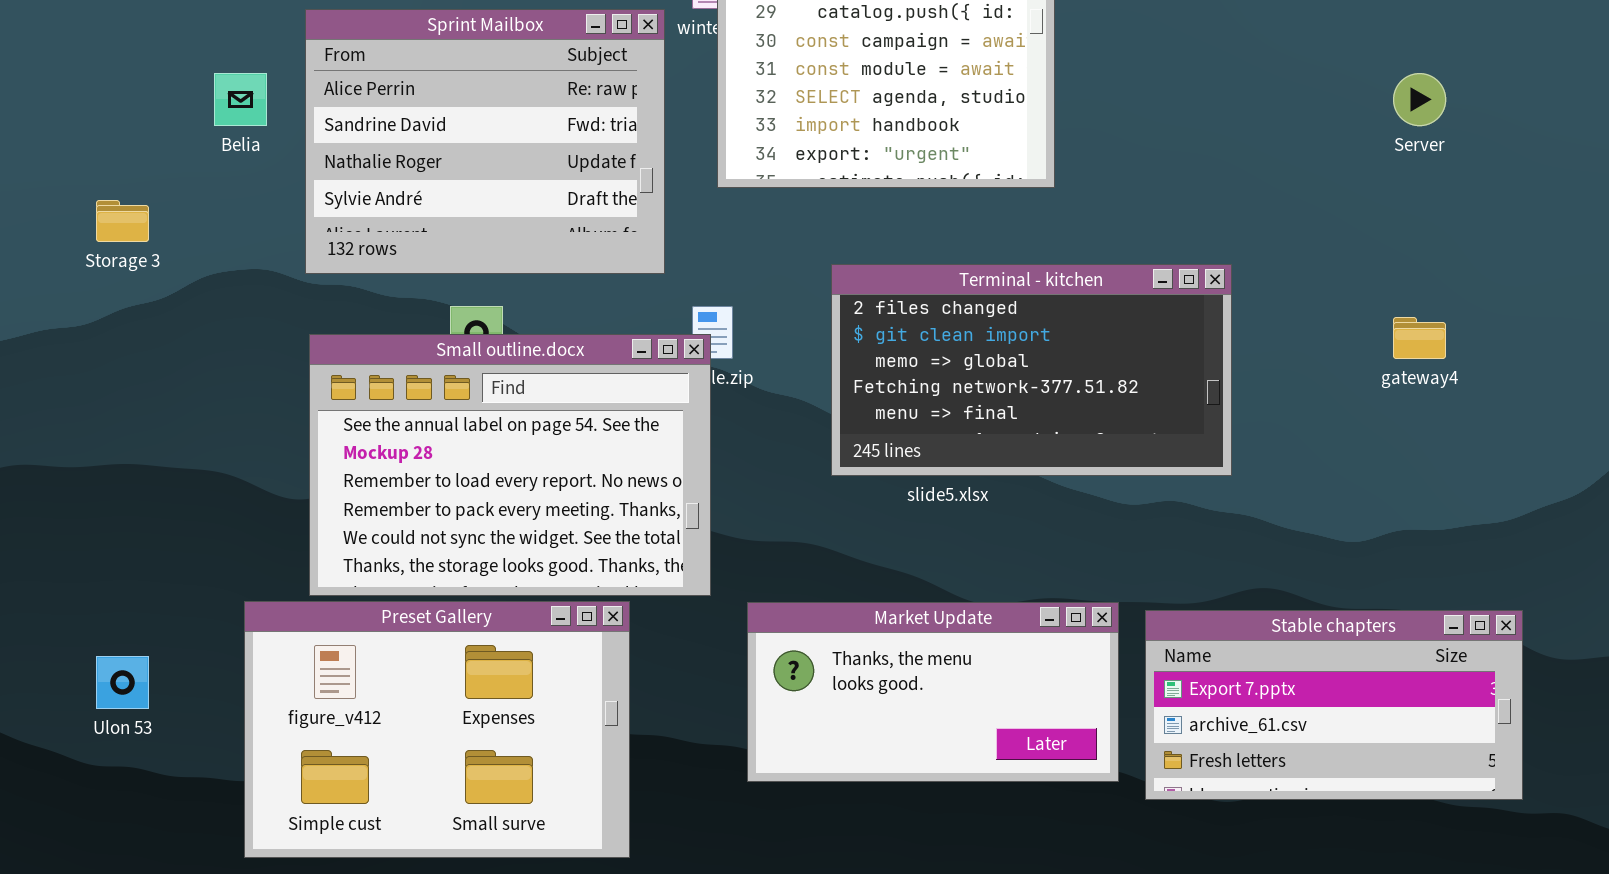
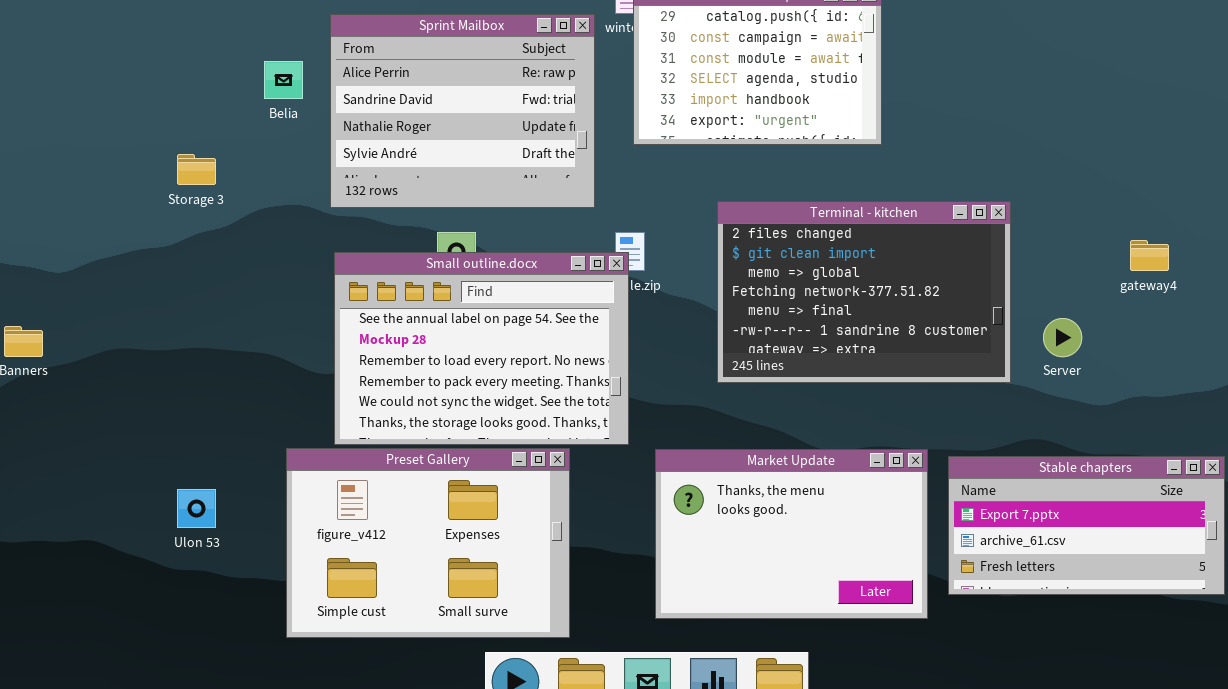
Server: [1393,73,1446,126] -> [1043,318,1082,357], moved
Terminal - kitchen: [831,264,1232,476] -> [717,201,1011,383], resized
Market Update: [747,602,1119,782] -> [655,449,928,619], resized

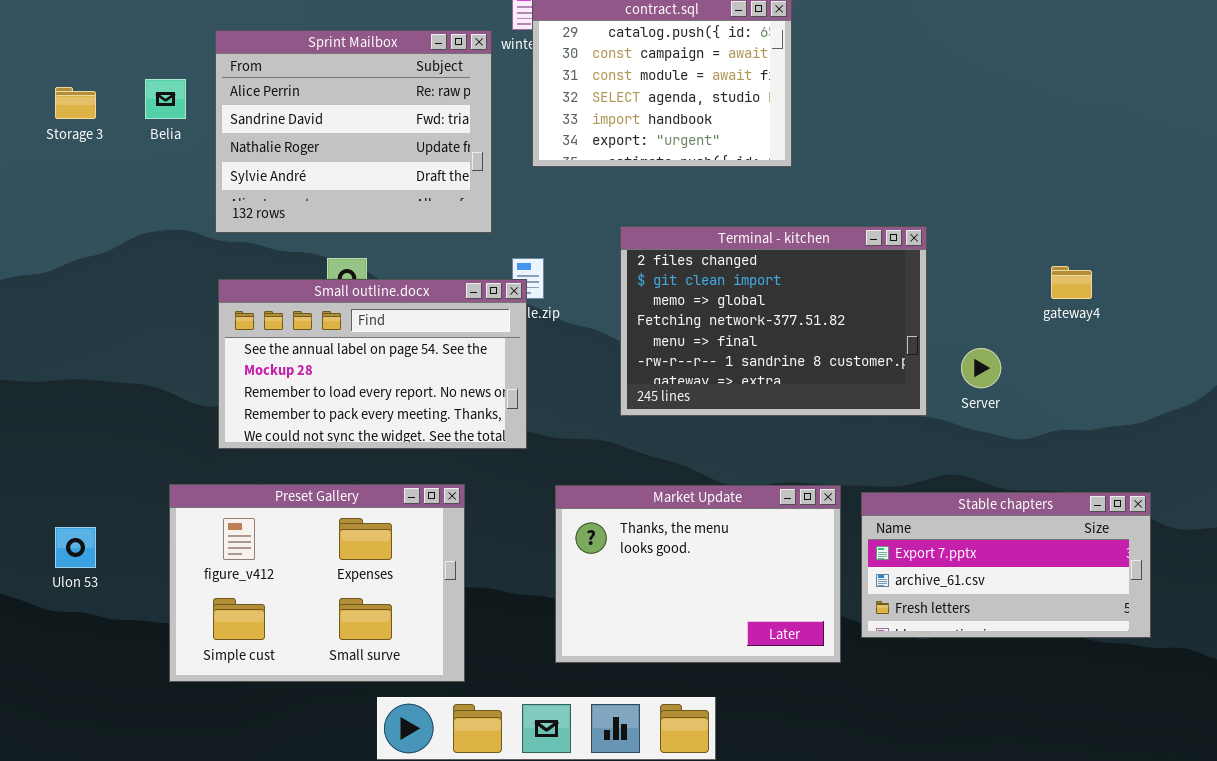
Storage 3: [177,154,216,185] -> [55,87,96,119], moved
Small outline.docx: [334,252,629,445] -> [218,279,527,449], resized

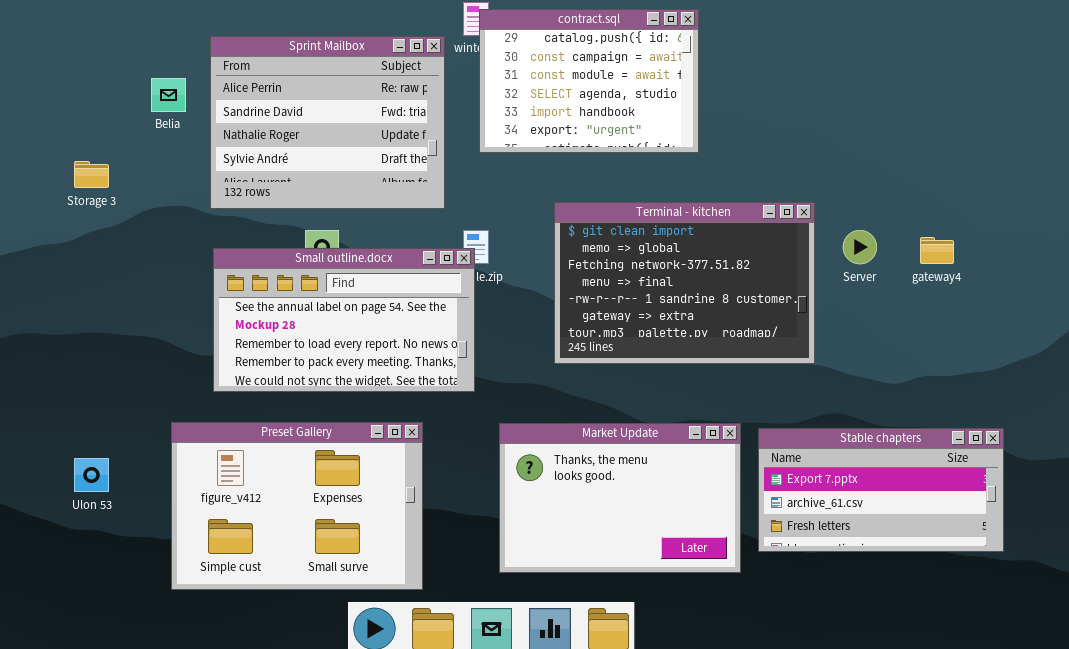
Storage 3: [55,87,96,119] -> [74,161,109,188], moved
Terminal - kitchen: [620,226,927,416] -> [554,202,815,364], scrolled down 1 row
Server: [961,348,1001,388] -> [843,230,877,264], moved

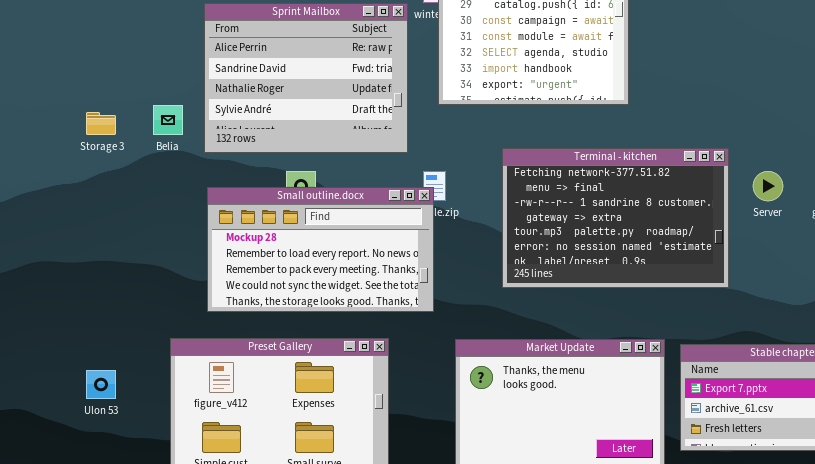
Belia: [151,78,186,112] -> [153,105,183,135], moved
Terminal - kitchen: [554,202,815,364] -> [502,148,729,288], scrolled down 2 rows
Small outline.docx: [213,248,475,392] -> [207,187,434,312], scrolled down 1 row

